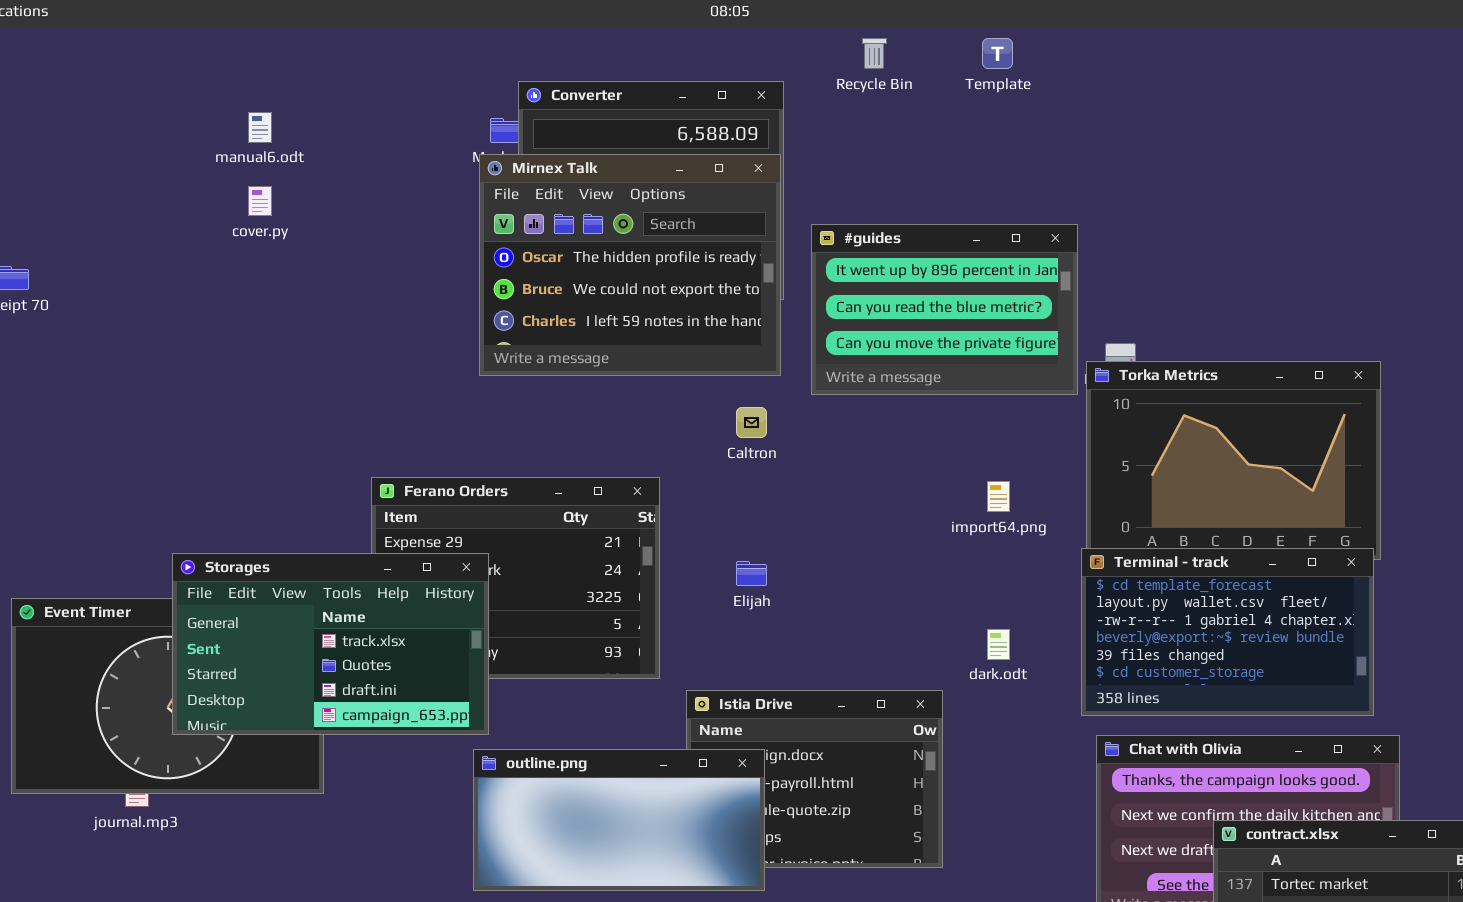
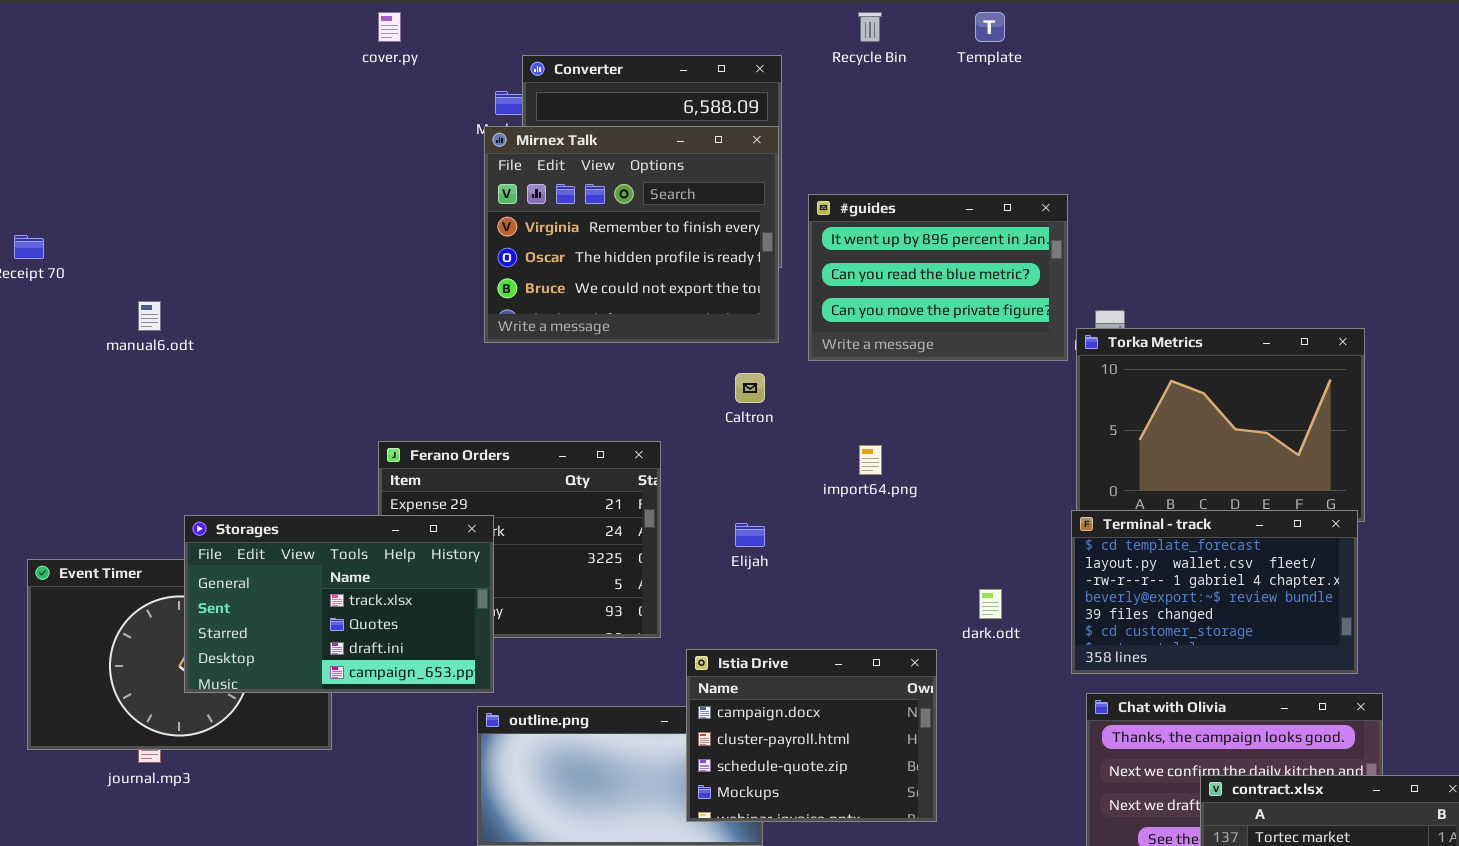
manual6.odt: [248,112,272,143] -> [138,301,161,331], moved
Mirnex Talk: [479,154,781,376] -> [484,126,779,343], scrolled up 1 row
cover.py: [248,186,272,216] -> [378,12,401,42], moved
import64.png: [987,481,1010,512] -> [859,445,882,475], moved
Istia Drive: [686,690,943,868] -> [686,649,937,822], raised

